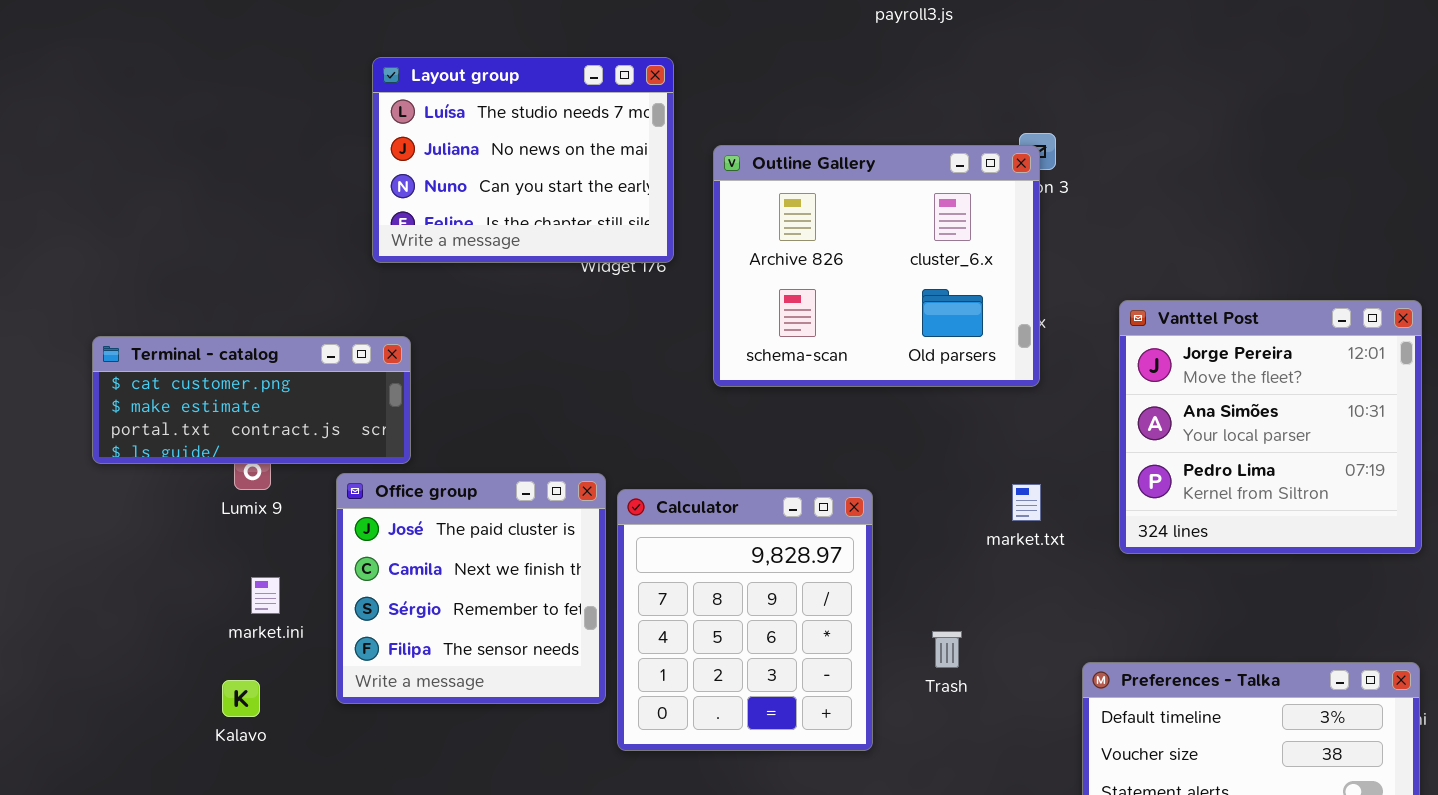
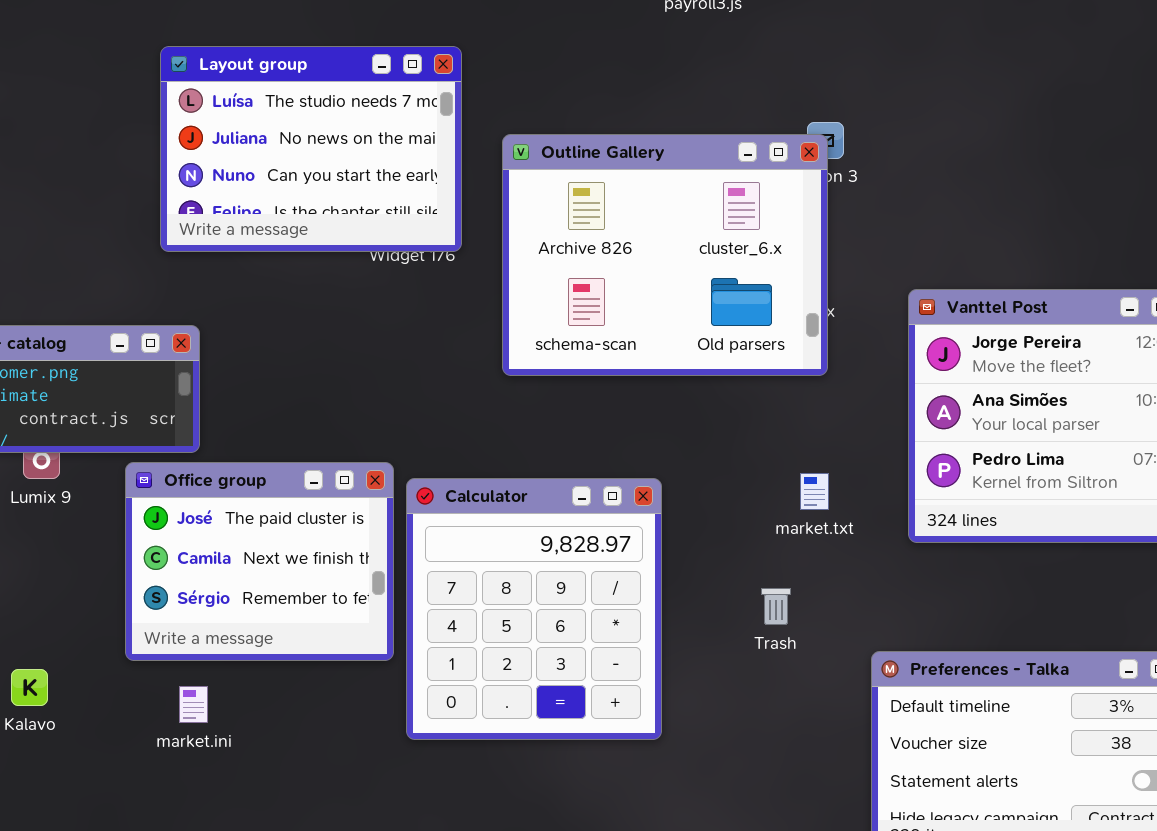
Office group: [336,473,606,704] -> [125,462,394,661], resized
market.ini: [251,577,280,614] -> [179,686,208,723], moved
Trash: [932,631,962,668] -> [761,588,791,625], moved

